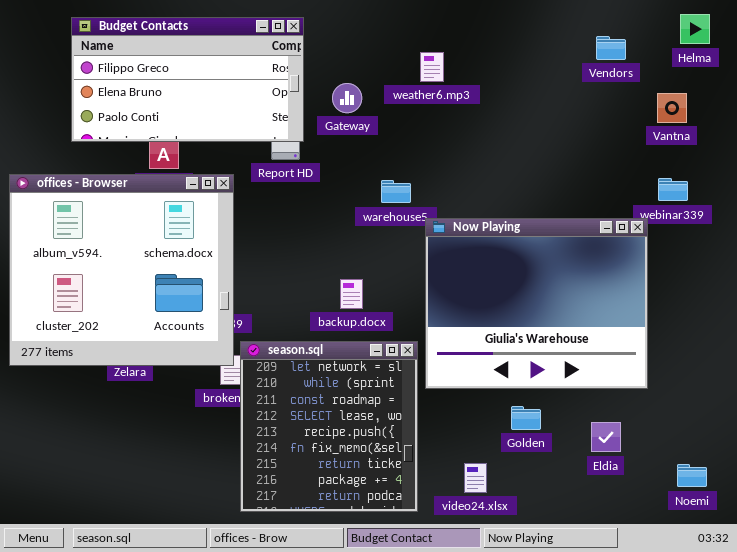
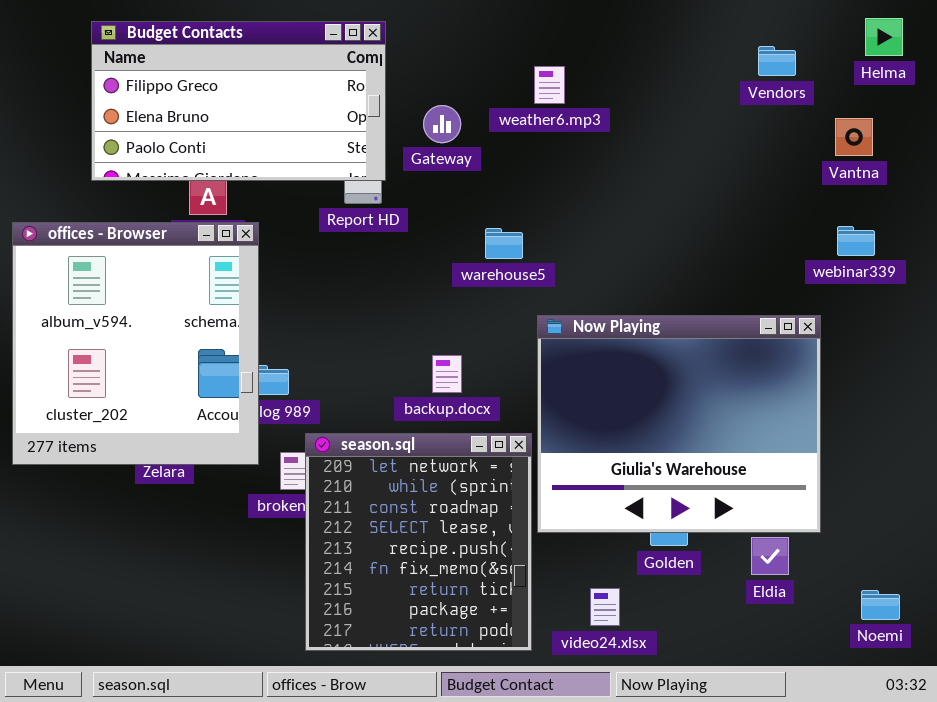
offices - Browser: [9,174,234,366] -> [12,222,259,465], resized
Now Playing: [425,218,648,389] -> [537,315,821,533], moved

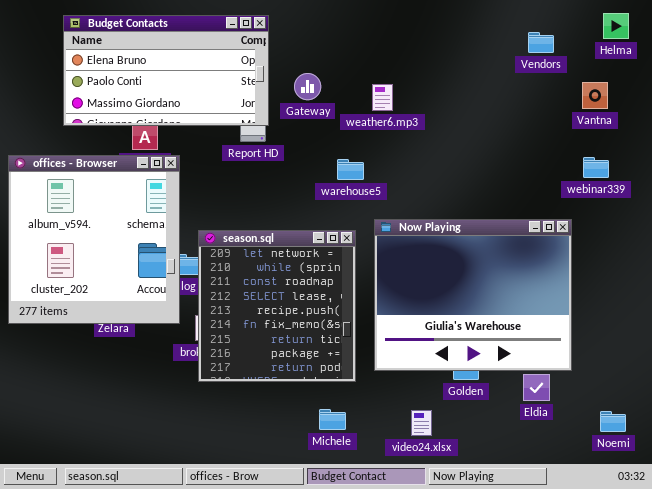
Budget Contacts: [91,21,386,181] -> [63,15,269,126], scrolled down 1 row
weather6.mp3: [534,66,565,104] -> [372,84,393,111], moved
season.sql: [305,433,532,651] -> [198,230,356,382], moved

